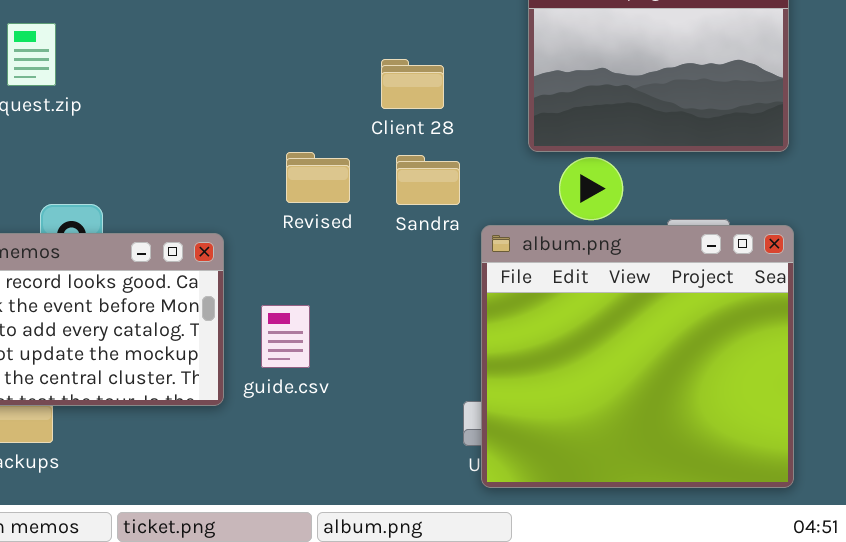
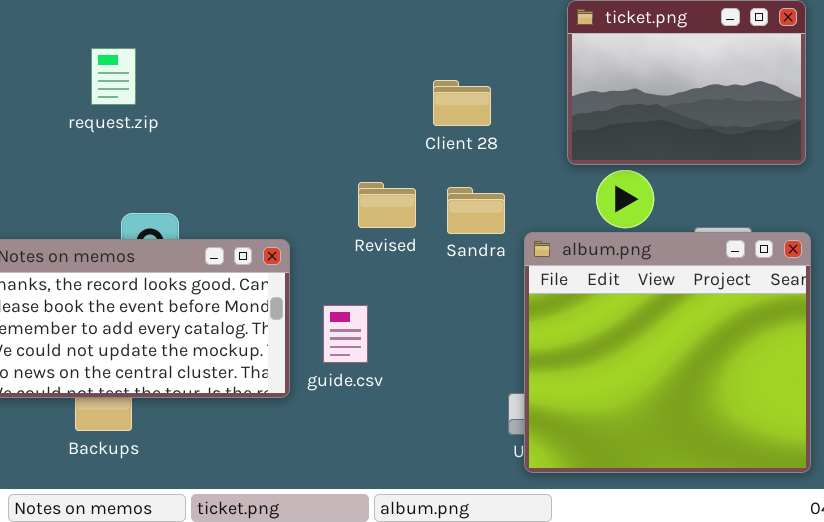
Revised: [286,152,350,203] -> [358,182,416,228], moved
Sandra: [396,155,460,205] -> [447,187,505,234], moved

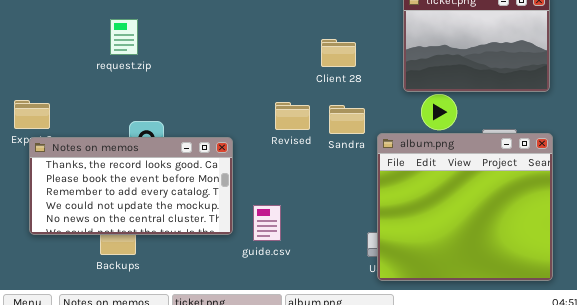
guide.csv: [323,305,368,363] -> [253,205,281,241], moved

